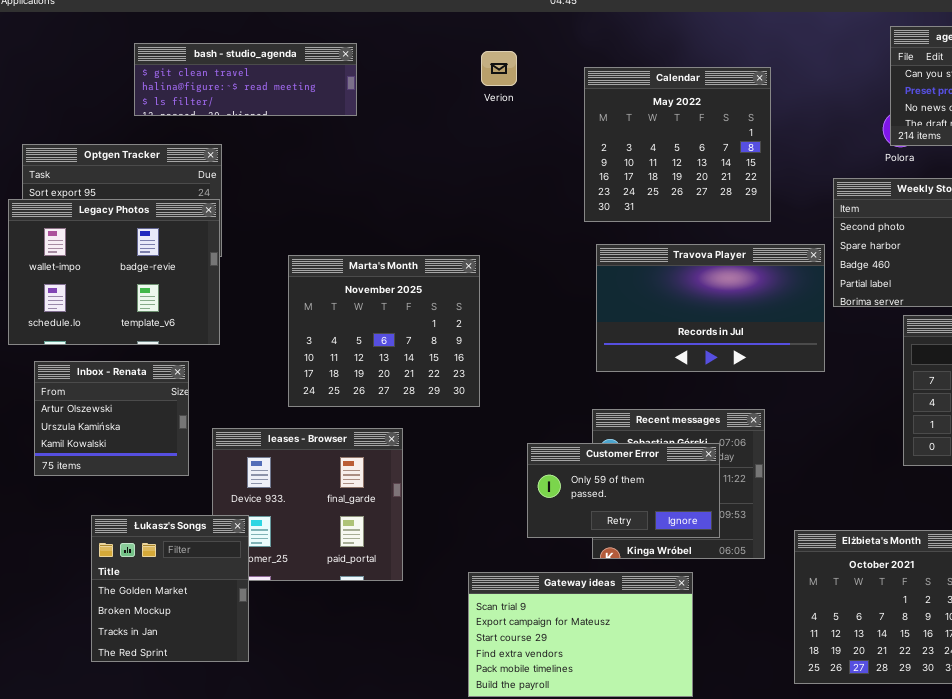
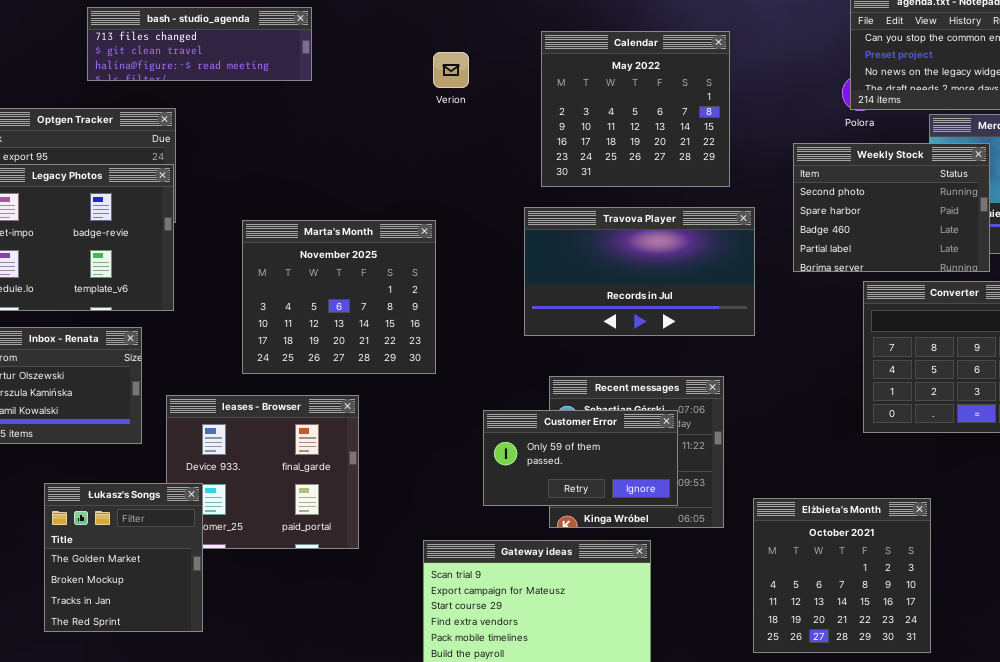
bash - studio_agenda: [134,43,357,116] -> [87,7,312,81], scrolled up 1 row
Verion: [481,51,517,86] -> [433,52,469,88], moved
Travova Player: [596,244,825,372] -> [524,207,755,336], moved

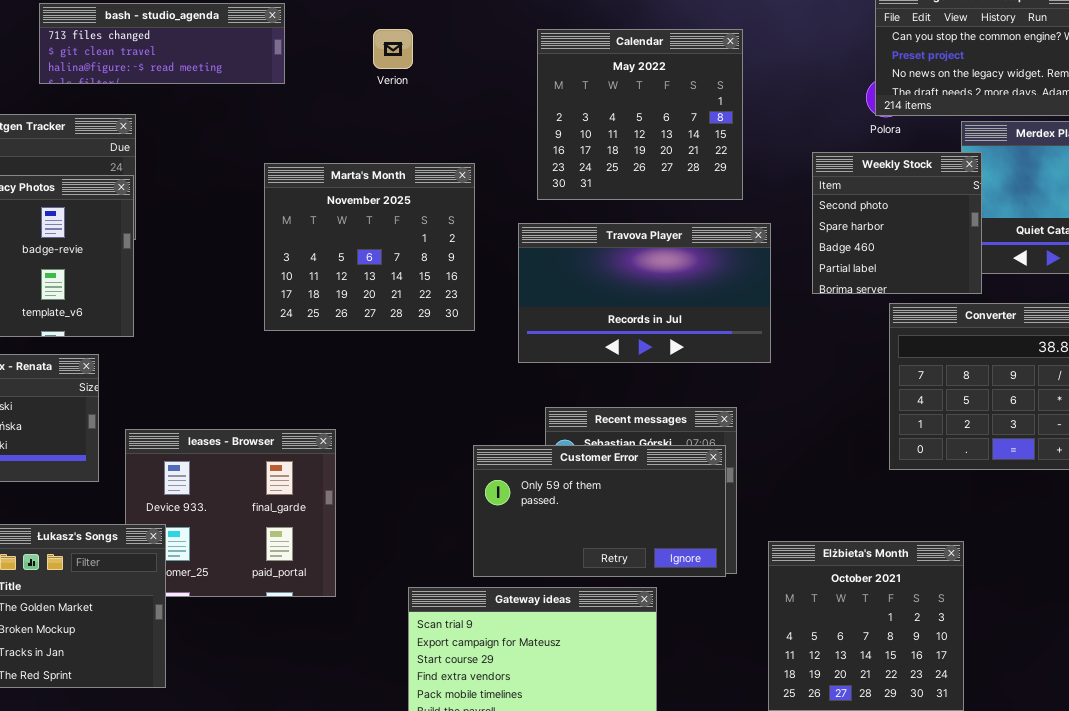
Verion: [433,52,469,88] -> [373,29,413,69], moved
Weekly Stock: [793,143,990,272] -> [812,152,982,294], resized
Marta's Month: [242,220,436,374] -> [264,163,475,331], moved
Customer Error: [483,410,678,506] -> [473,445,726,577], resized

